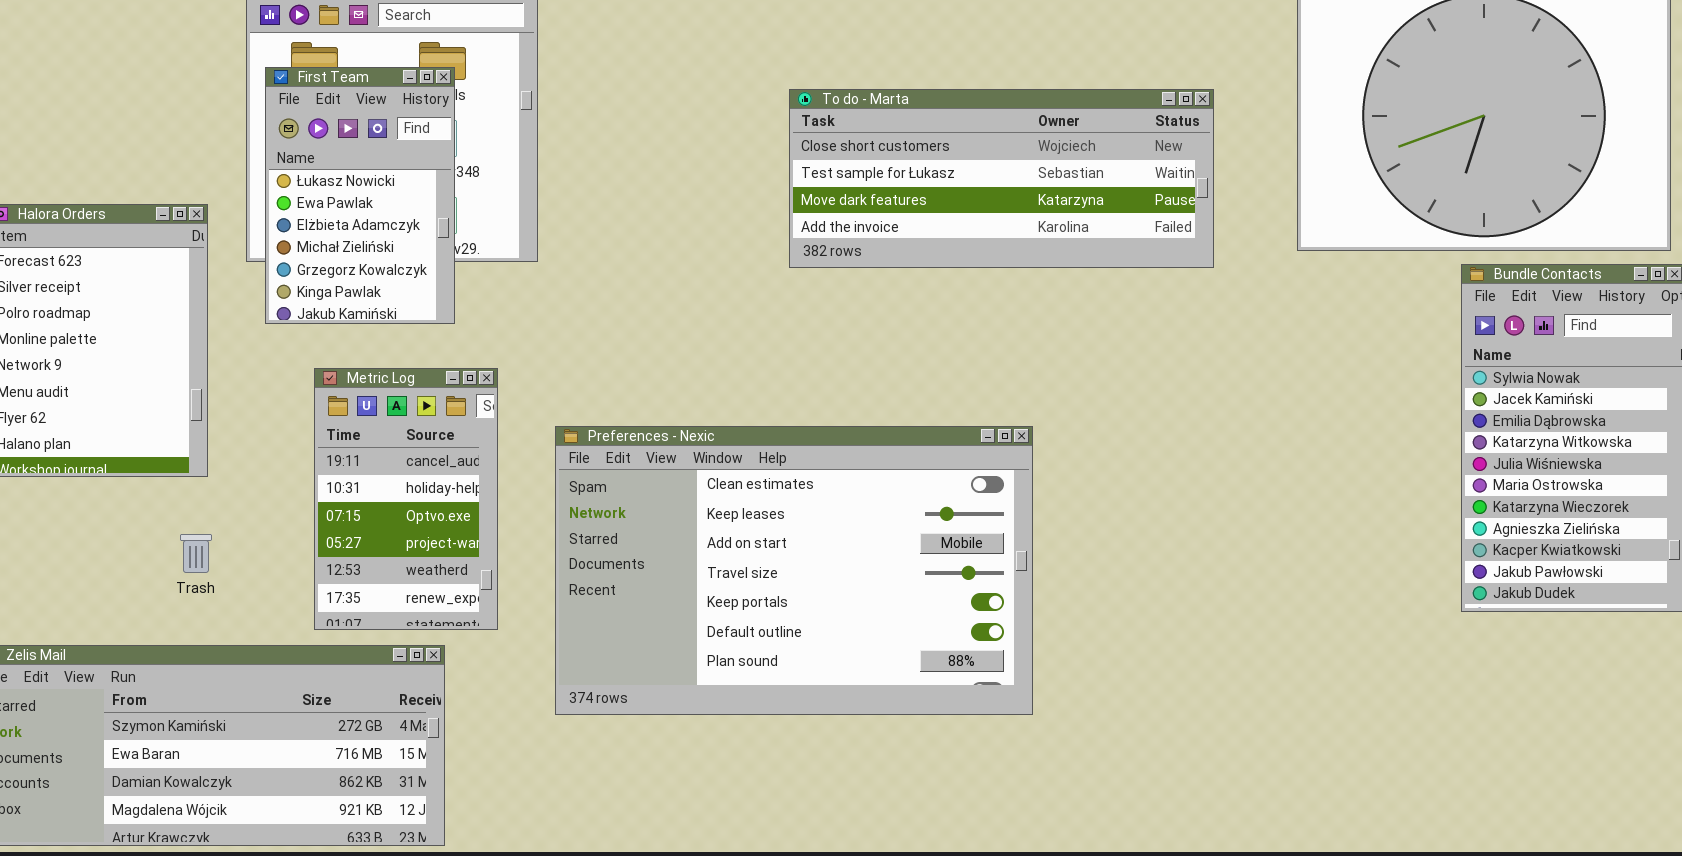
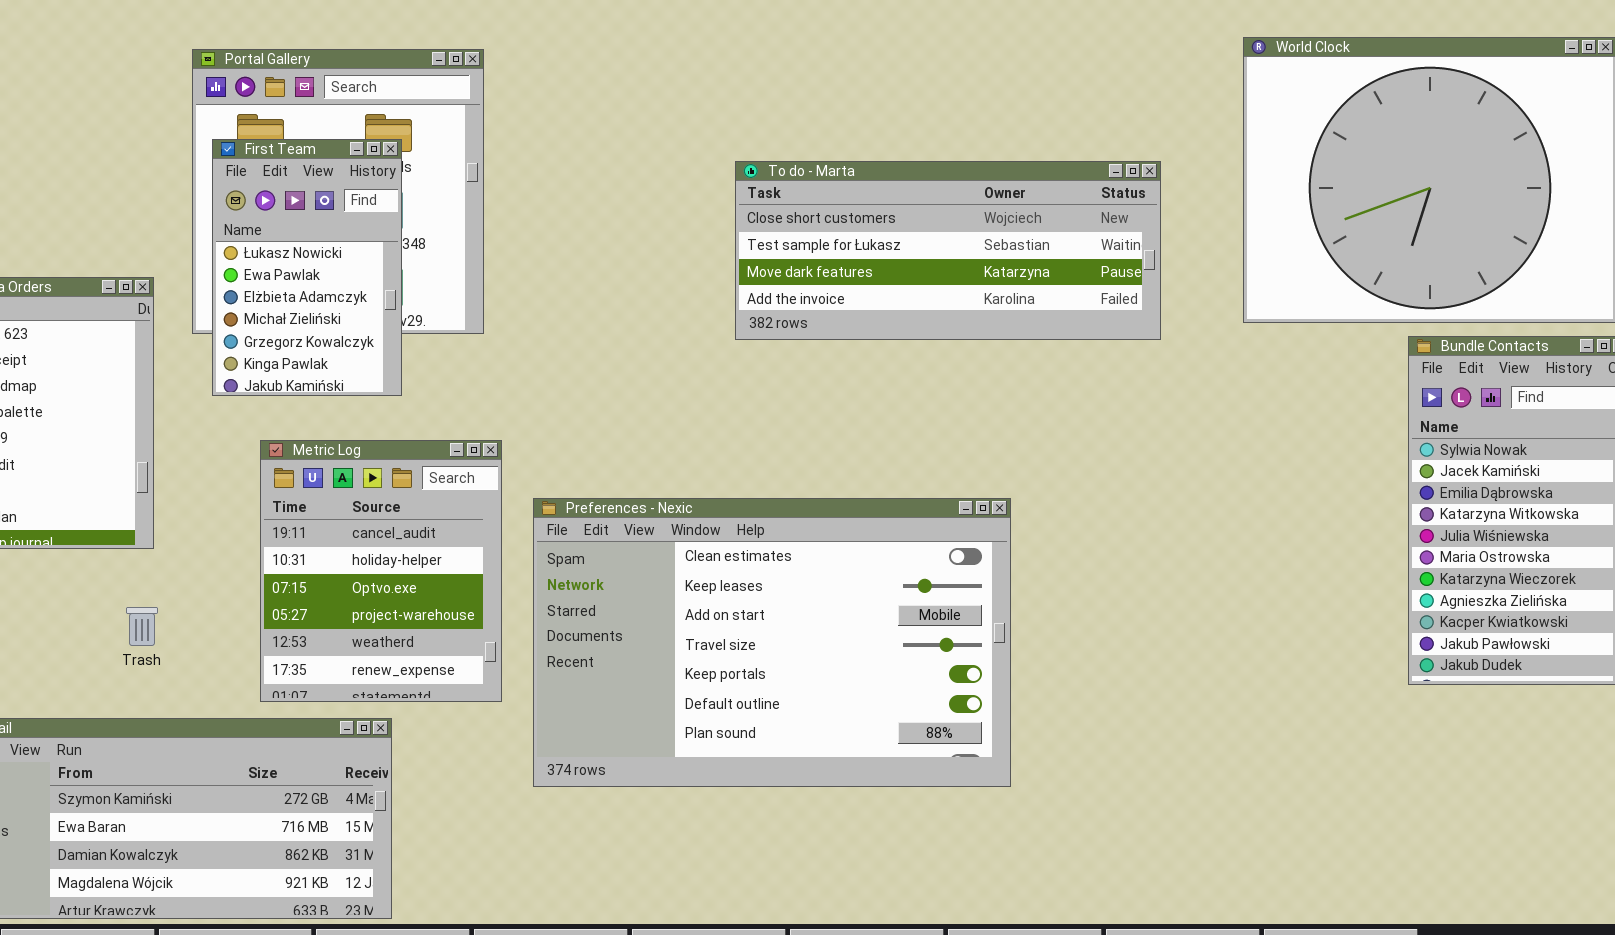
Metric Log: [314,368,498,630] -> [260,440,502,702], resized
Preferences - Nexic: [555,426,1033,715] -> [533,498,1011,787], moved

